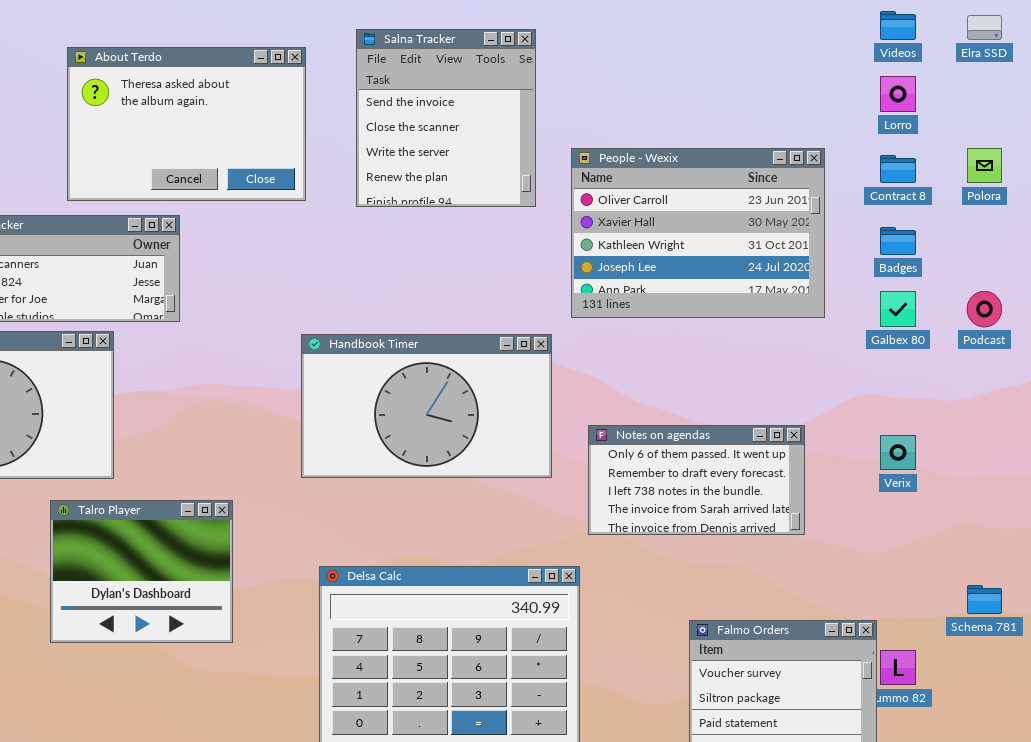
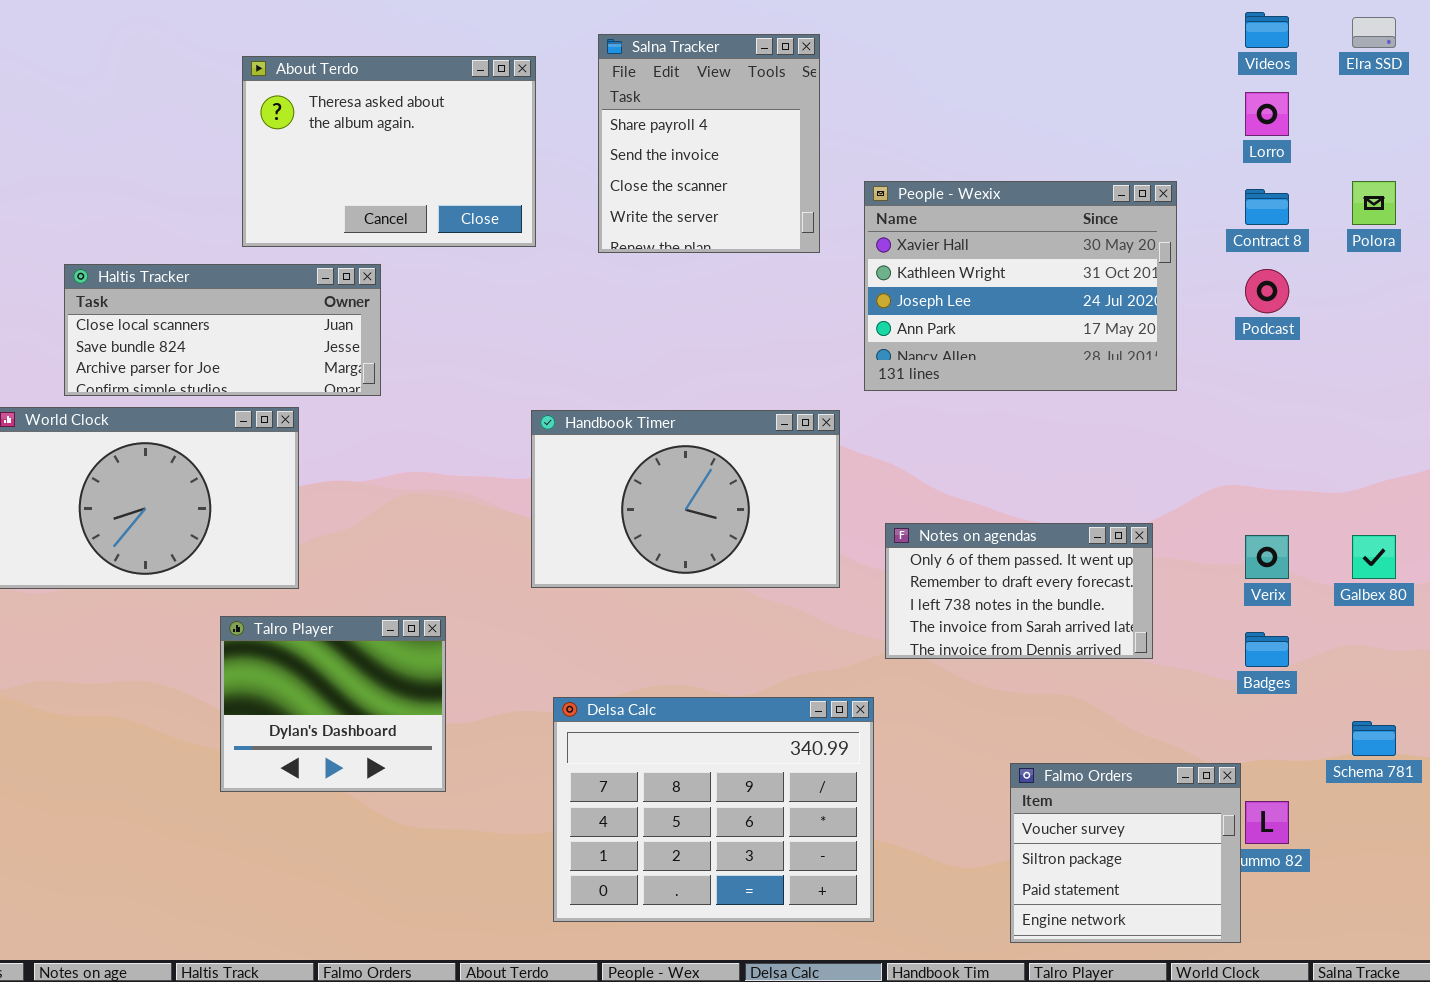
Salna Tracker: [356,29,536,207] -> [598,34,820,253], scrolled up 1 row
People - Wexix: [571,148,825,318] -> [864,181,1177,391], scrolled down 1 row
Badges: [880,227,916,255] -> [1245,632,1289,667], moved
Galbex 80: [880,291,916,327] -> [1352,535,1396,579], moved
Podcast: [967,291,1002,327] -> [1245,269,1289,313], moved

